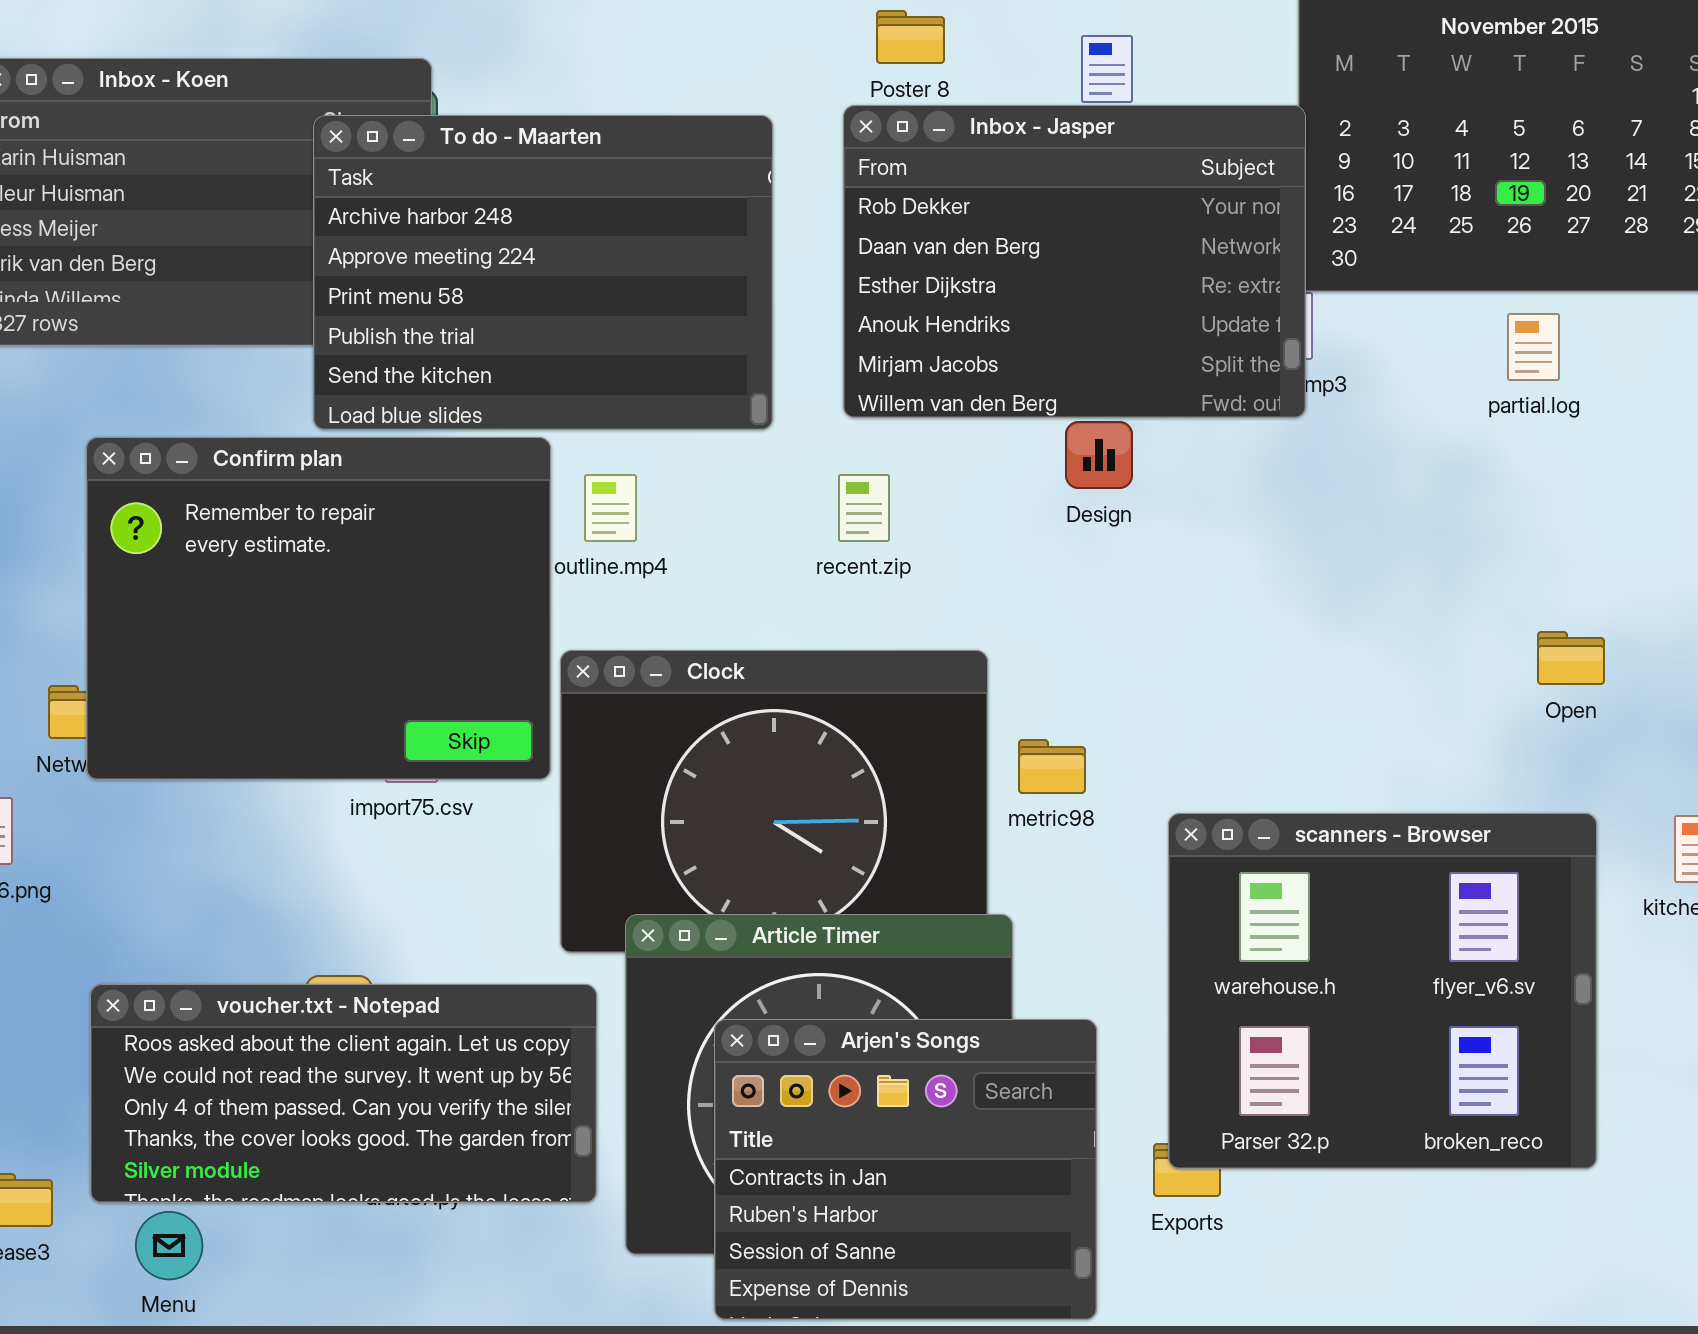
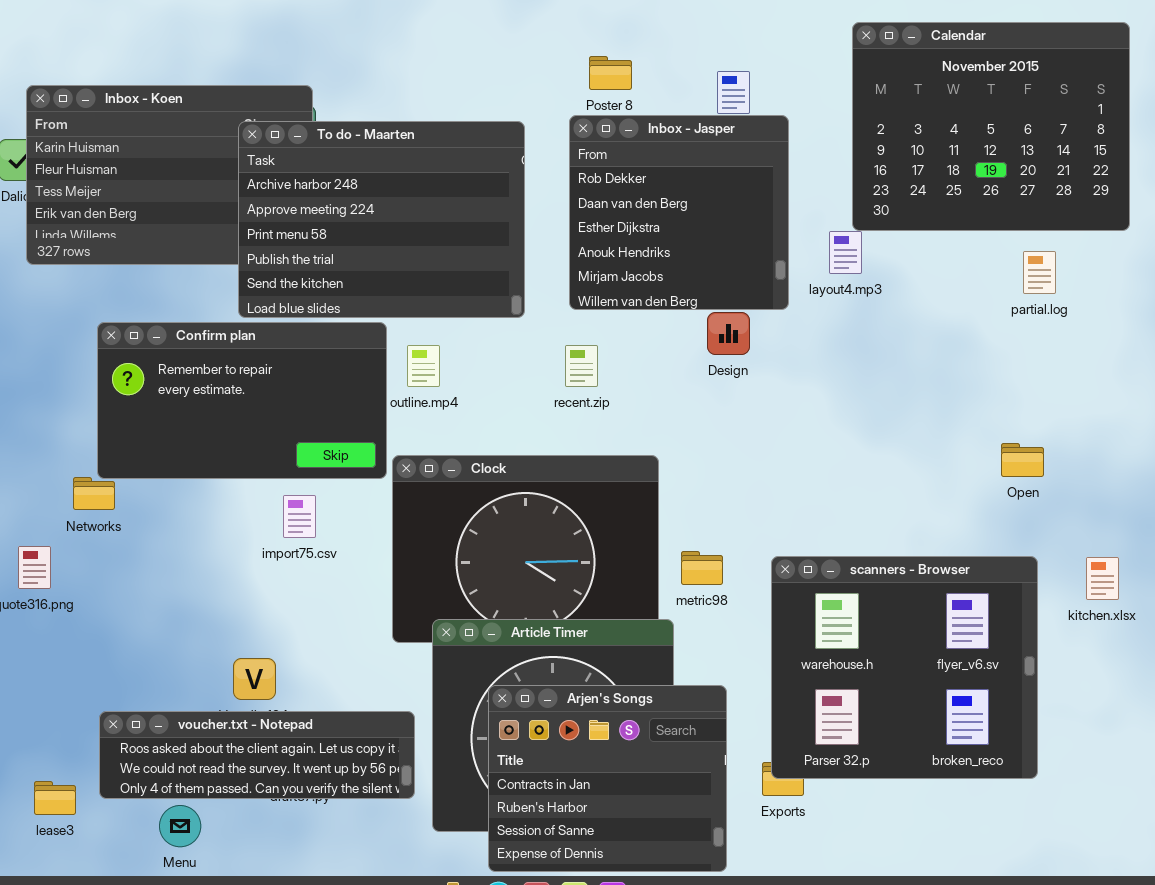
Inbox - Jasper: [843,105,1306,418] -> [569,115,789,310], resized
partial.log: [1507,313,1560,381] -> [1023,251,1056,294], moved
Confirm plan: [86,437,551,780] -> [97,322,387,479], resized
metric98: [1018,739,1086,794] -> [681,551,723,585], moved
voucher.txt - Notepad: [90,984,597,1203] -> [99,711,415,799], resized
Menu: [135,1211,203,1280] -> [159,805,201,847], moved

